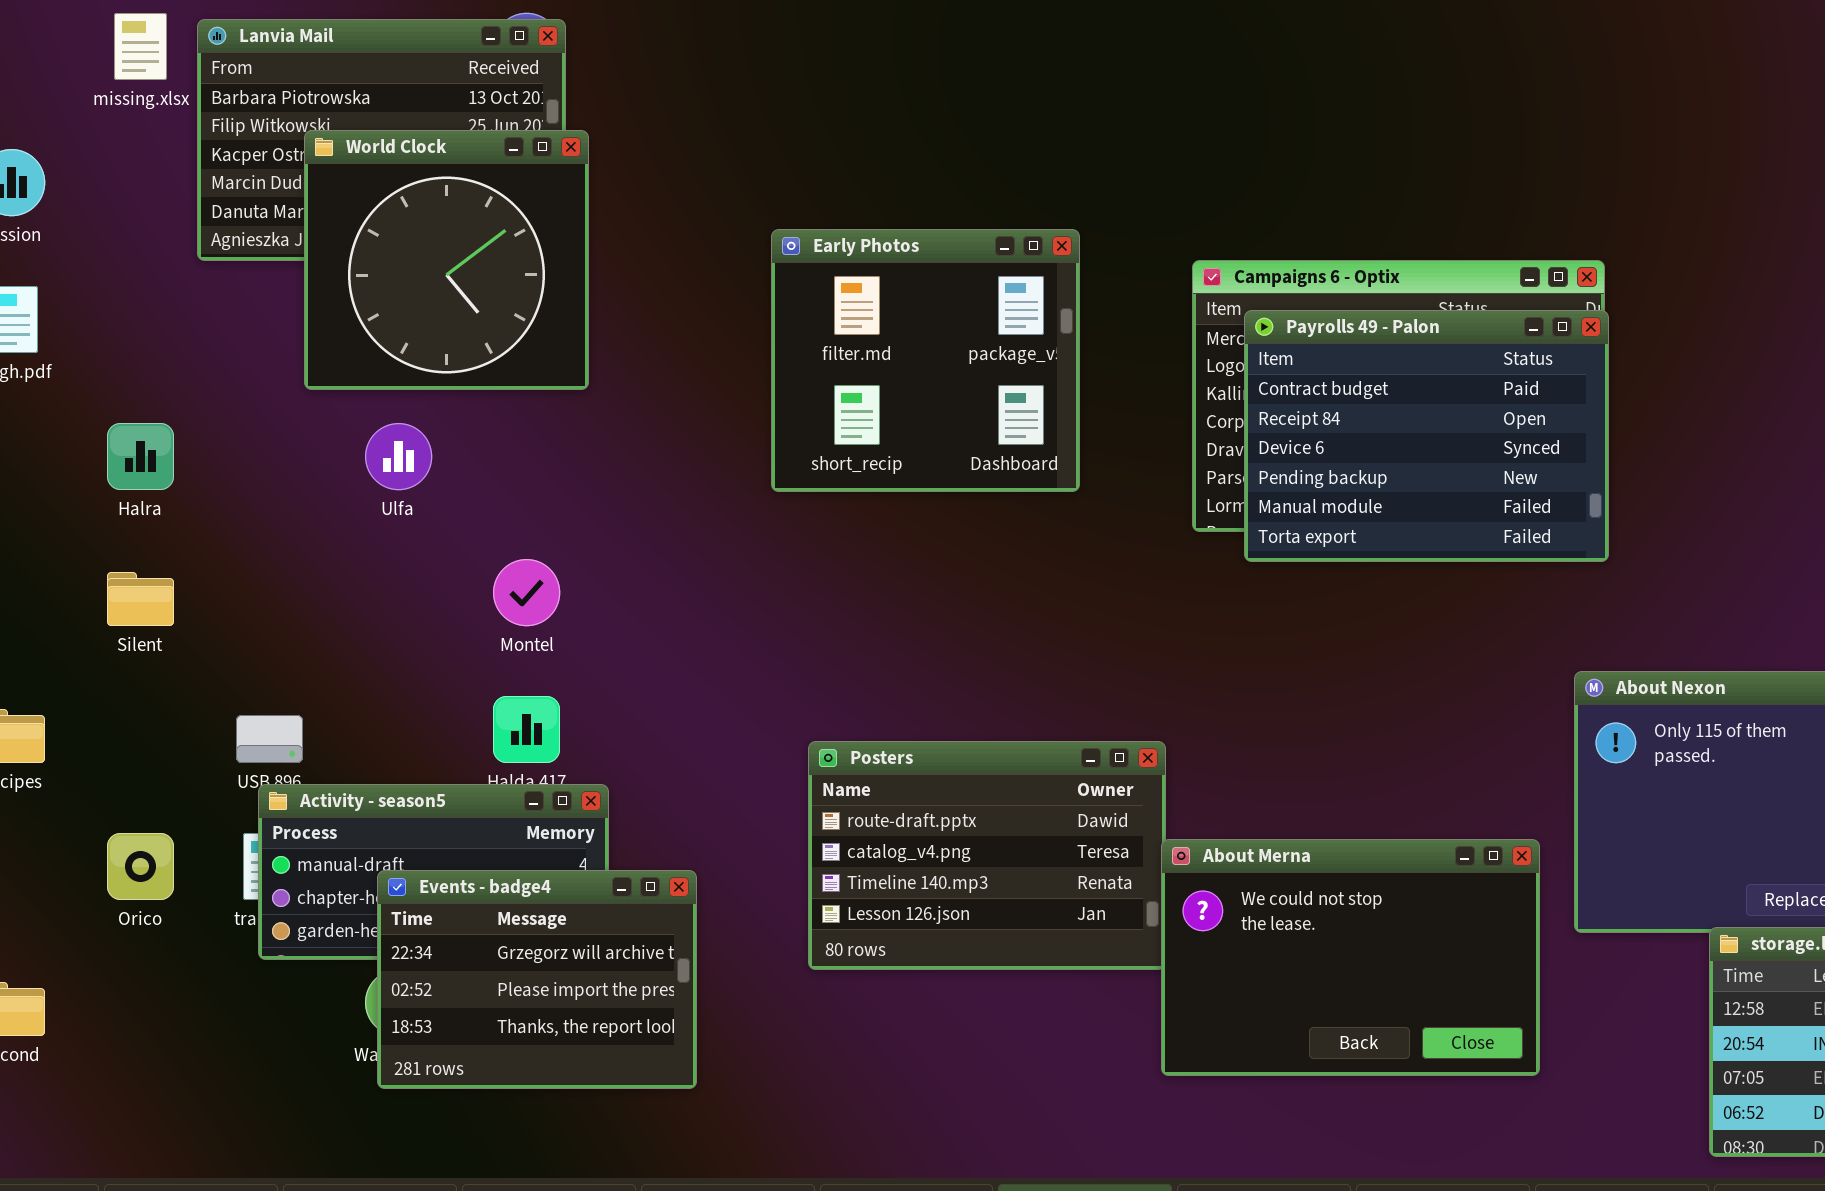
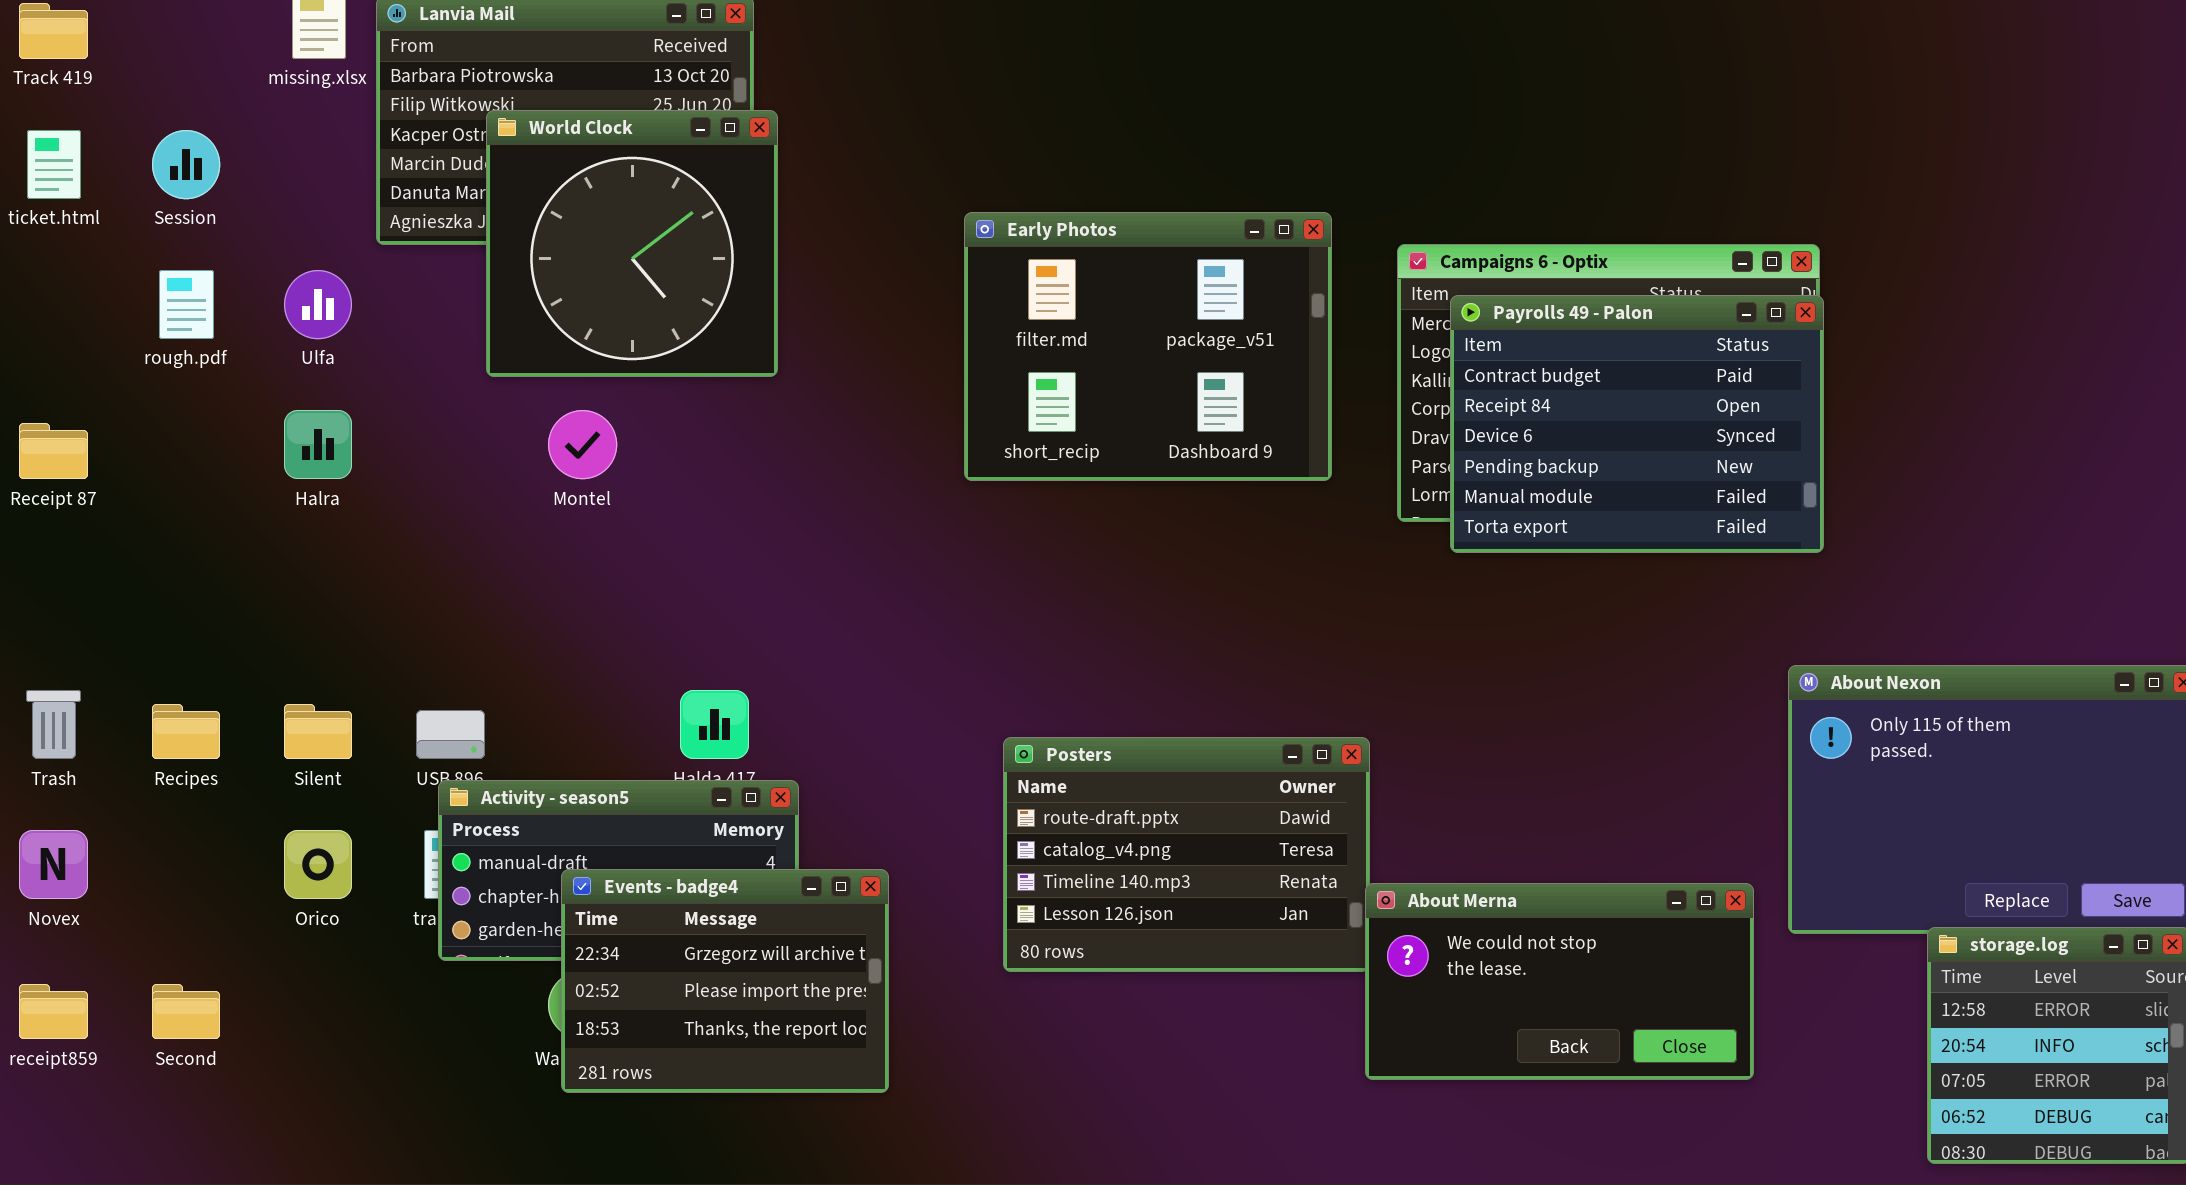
Early Photos: [771,229,1080,492] -> [964,212,1332,481], resized
Ulfa: [365,423,432,490] -> [284,270,352,339], moved
Montel: [493,559,560,626] -> [548,410,617,479], moved
Silent: [107,572,174,626] -> [284,704,352,759], moved
About Merna: [1161,839,1540,1076] -> [1365,883,1754,1080], resized

